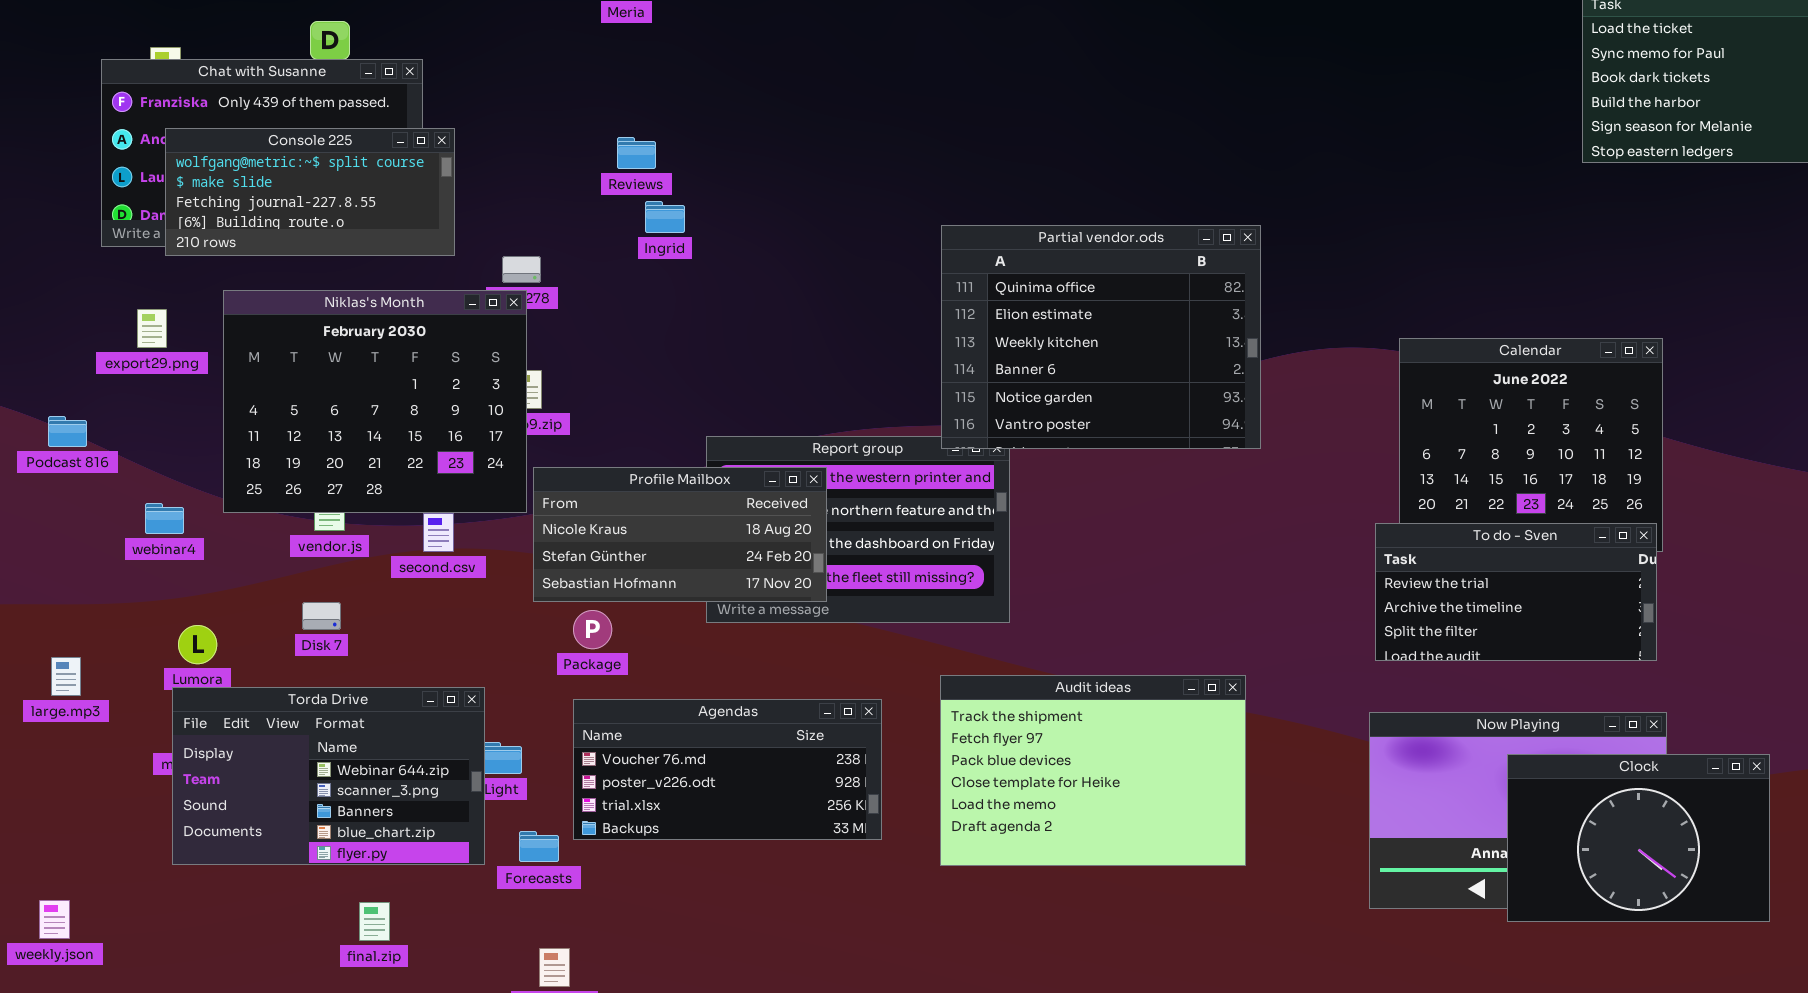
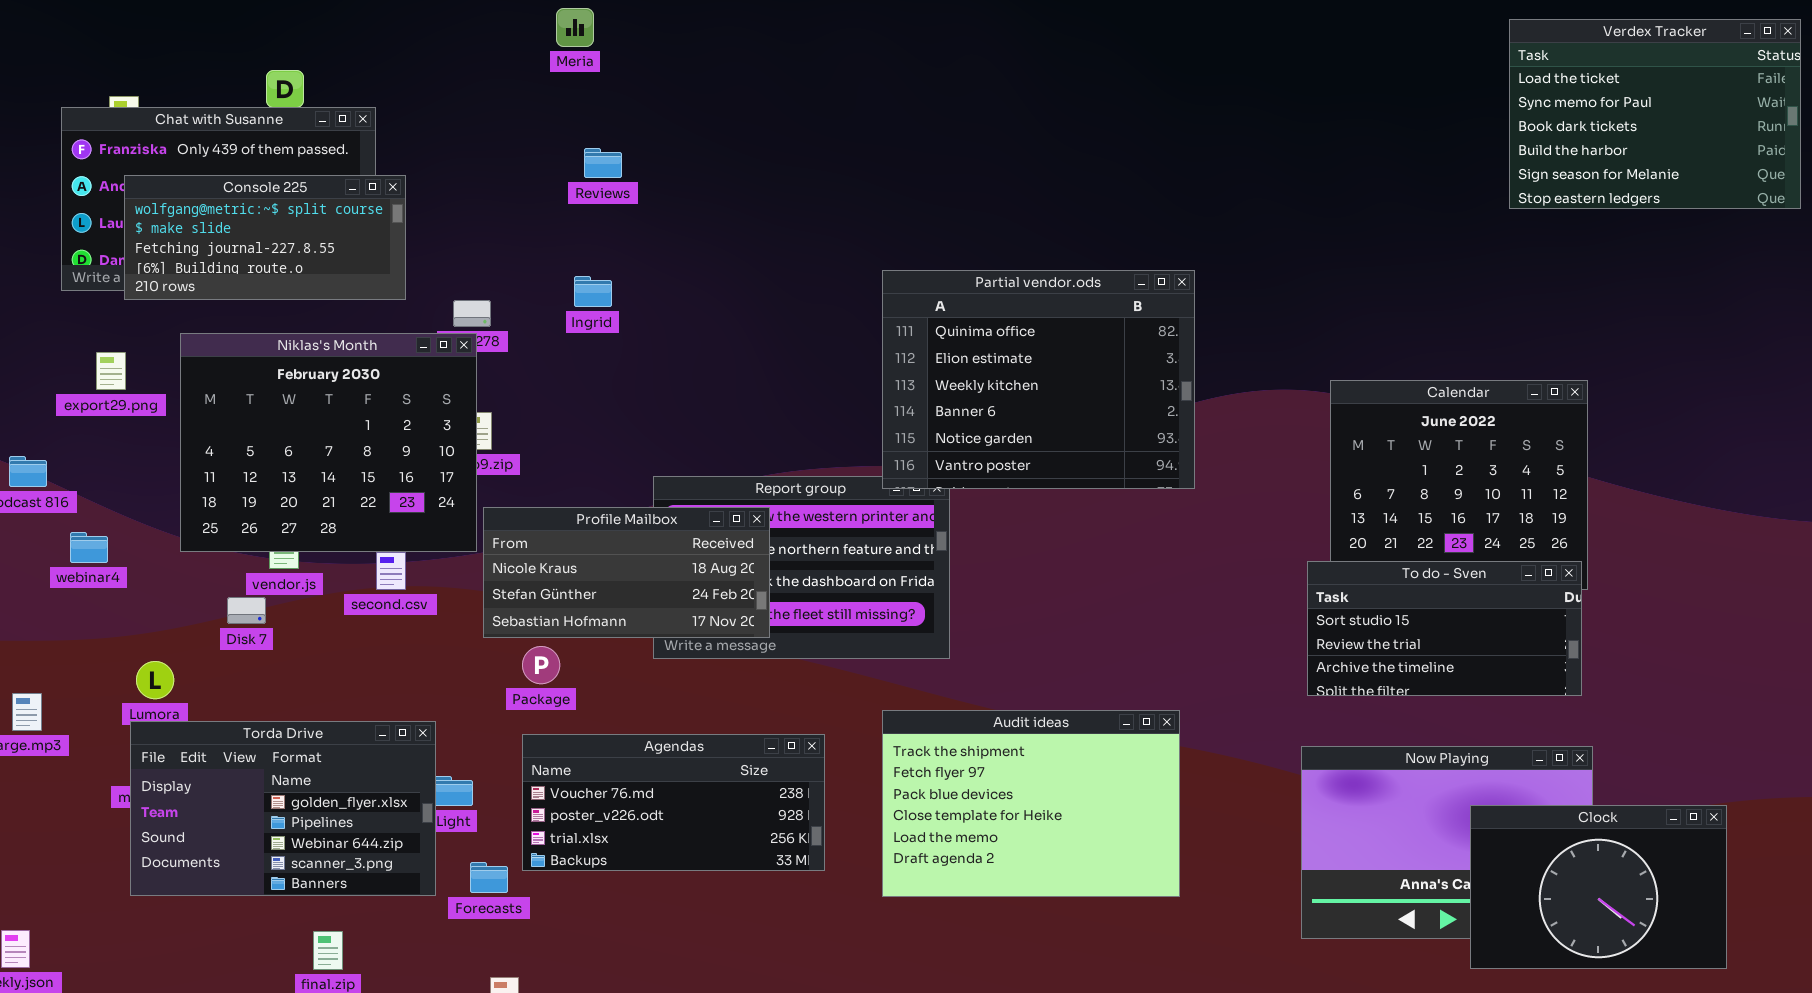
Reviews: [617,137,656,169] -> [584,148,622,178], moved
Ingrid: [645,201,685,233] -> [574,276,612,307], moved
webinar4: [145,503,184,534] -> [70,532,108,563], moved
To do - Sven: [1375,523,1657,661] -> [1307,561,1582,696], scrolled up 1 row
Disk 7: [302,602,341,630] -> [227,597,266,624], moved
Torda Drive: [172,687,485,865] -> [130,721,436,896], scrolled up 2 rows
Clock: [1507,754,1770,922] -> [1470,805,1727,969], moved

